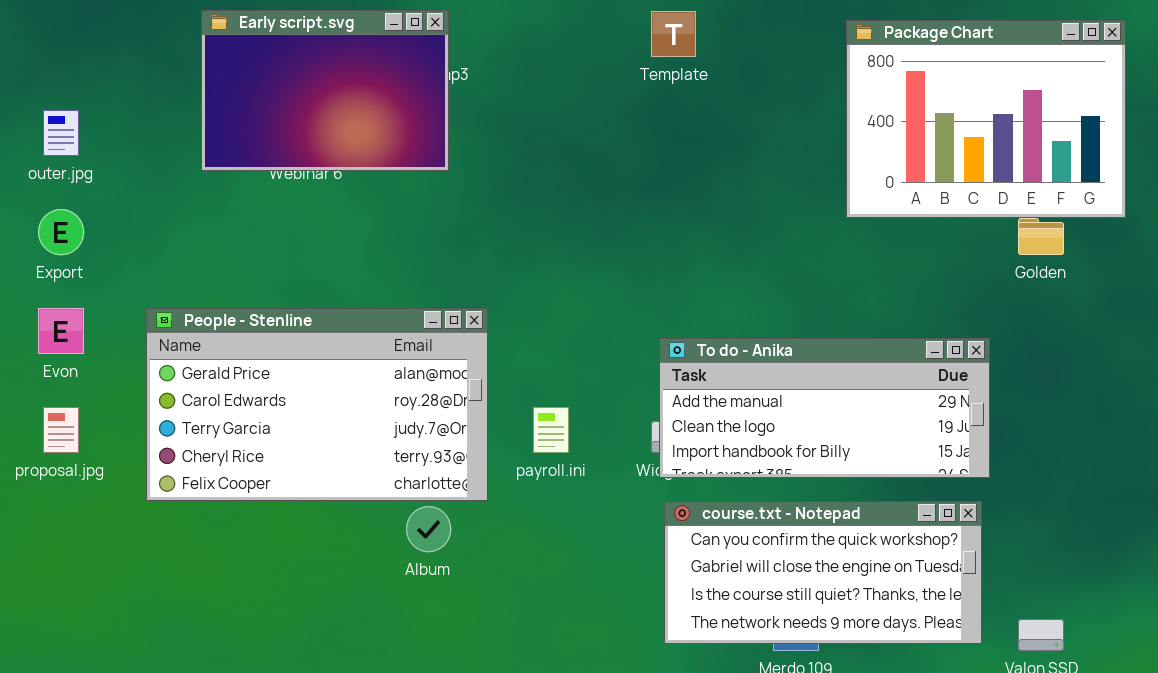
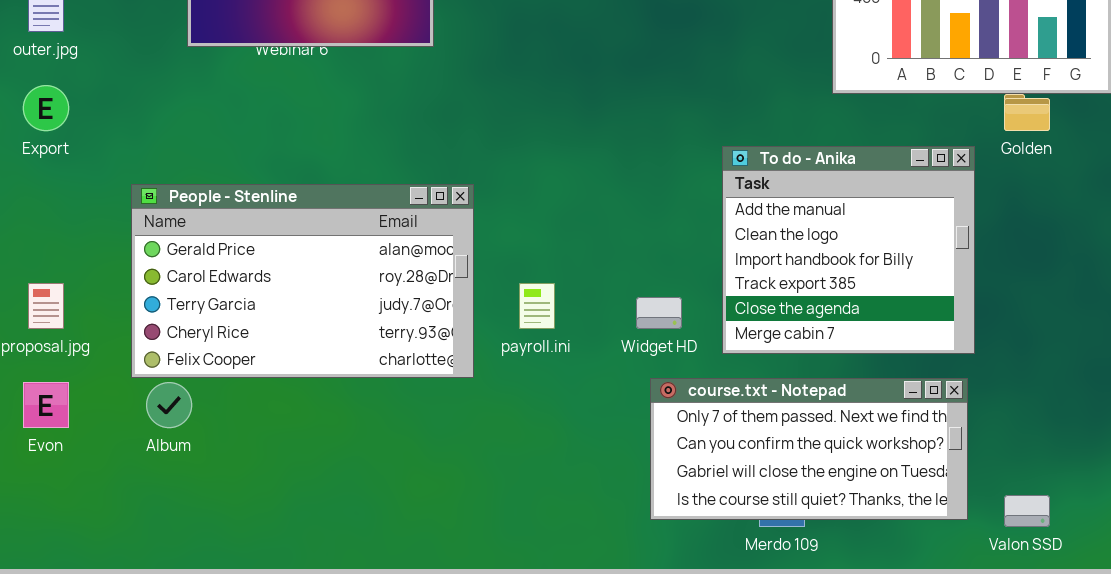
Evon: [38,308,84,354] -> [23,382,69,428], moved
To do - Anika: [659,338,990,478] -> [722,146,975,354], resized
course.txt - Notepad: [664,501,982,644] -> [650,378,968,520], scrolled up 1 row
Album: [406,506,451,552] -> [146,382,192,428], moved

